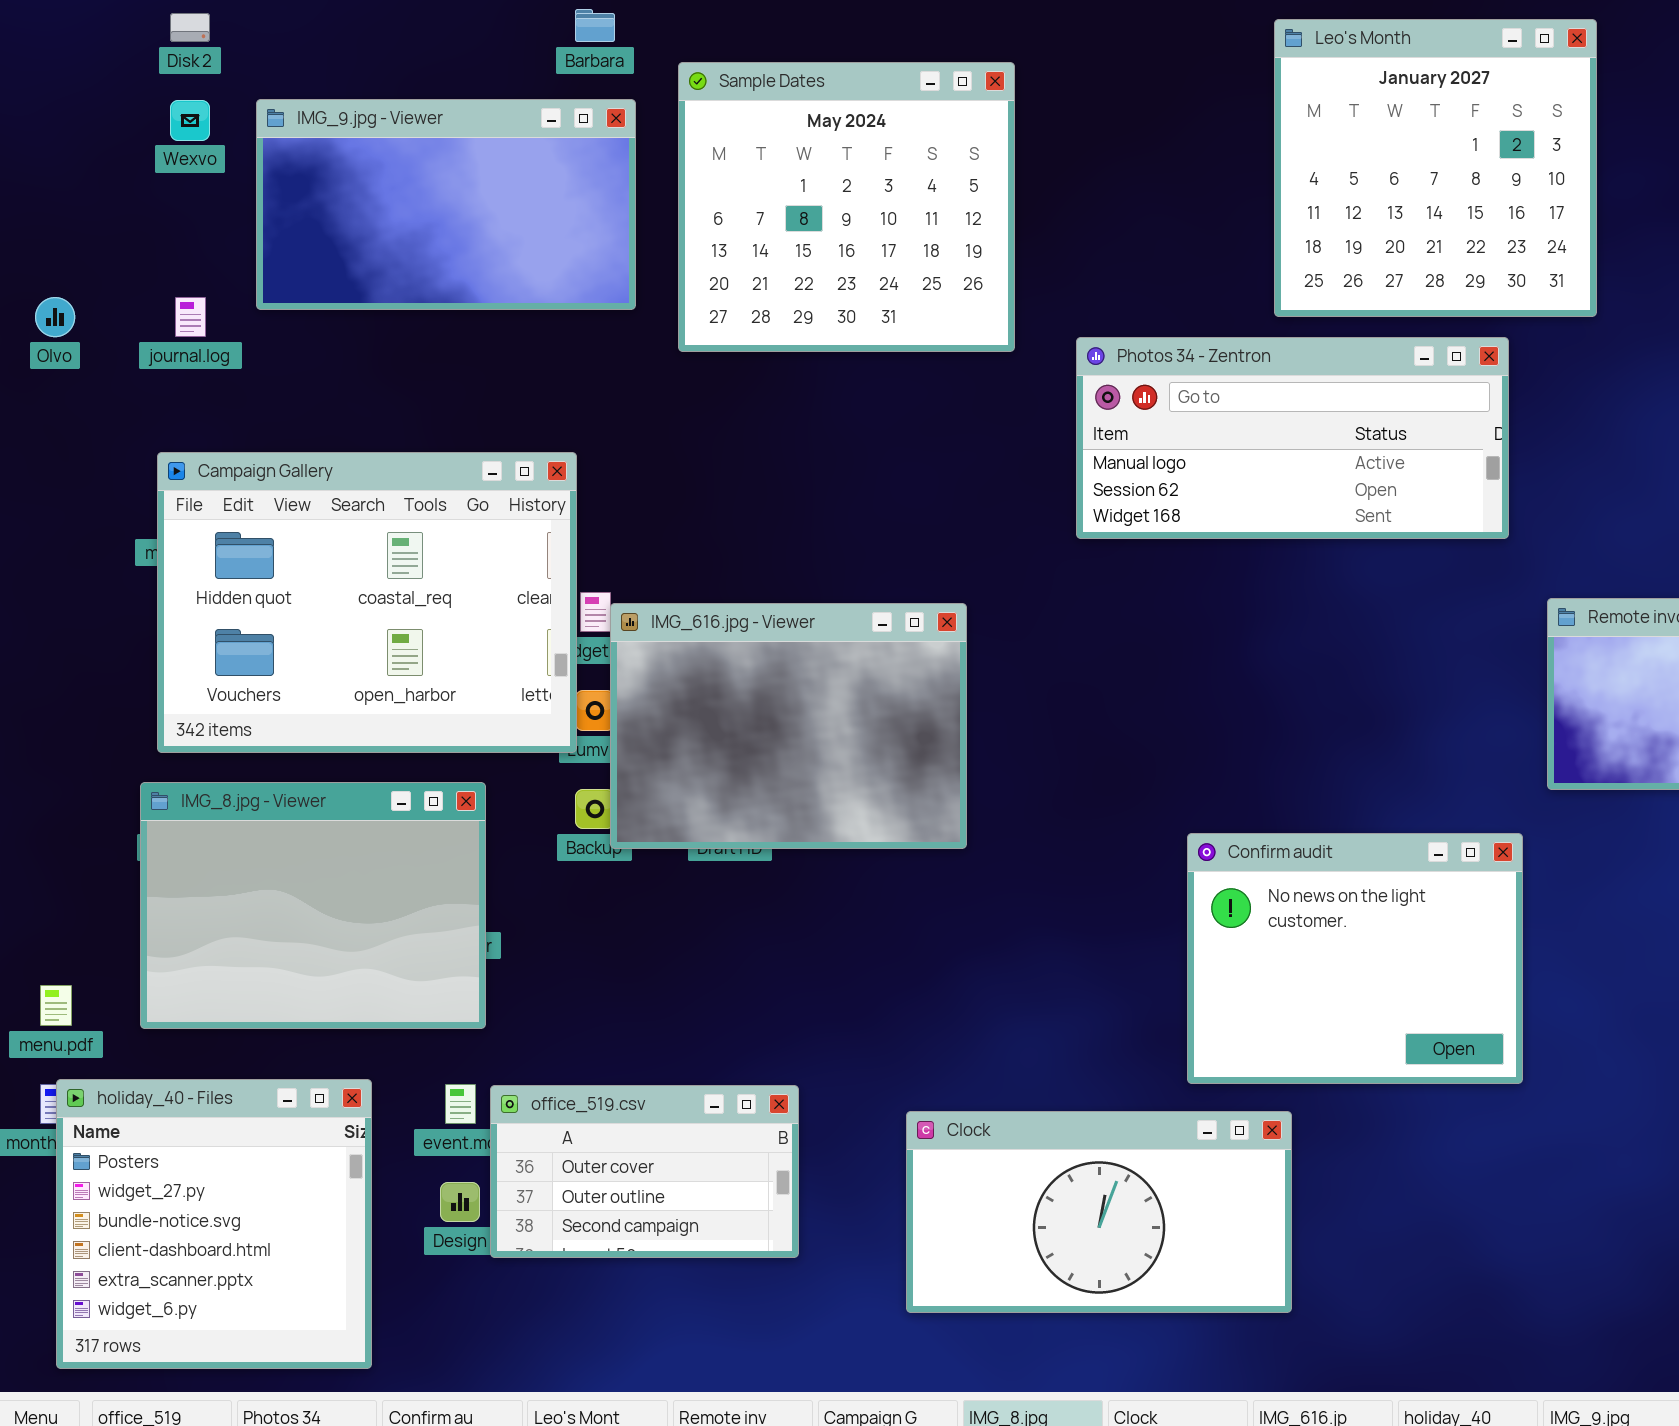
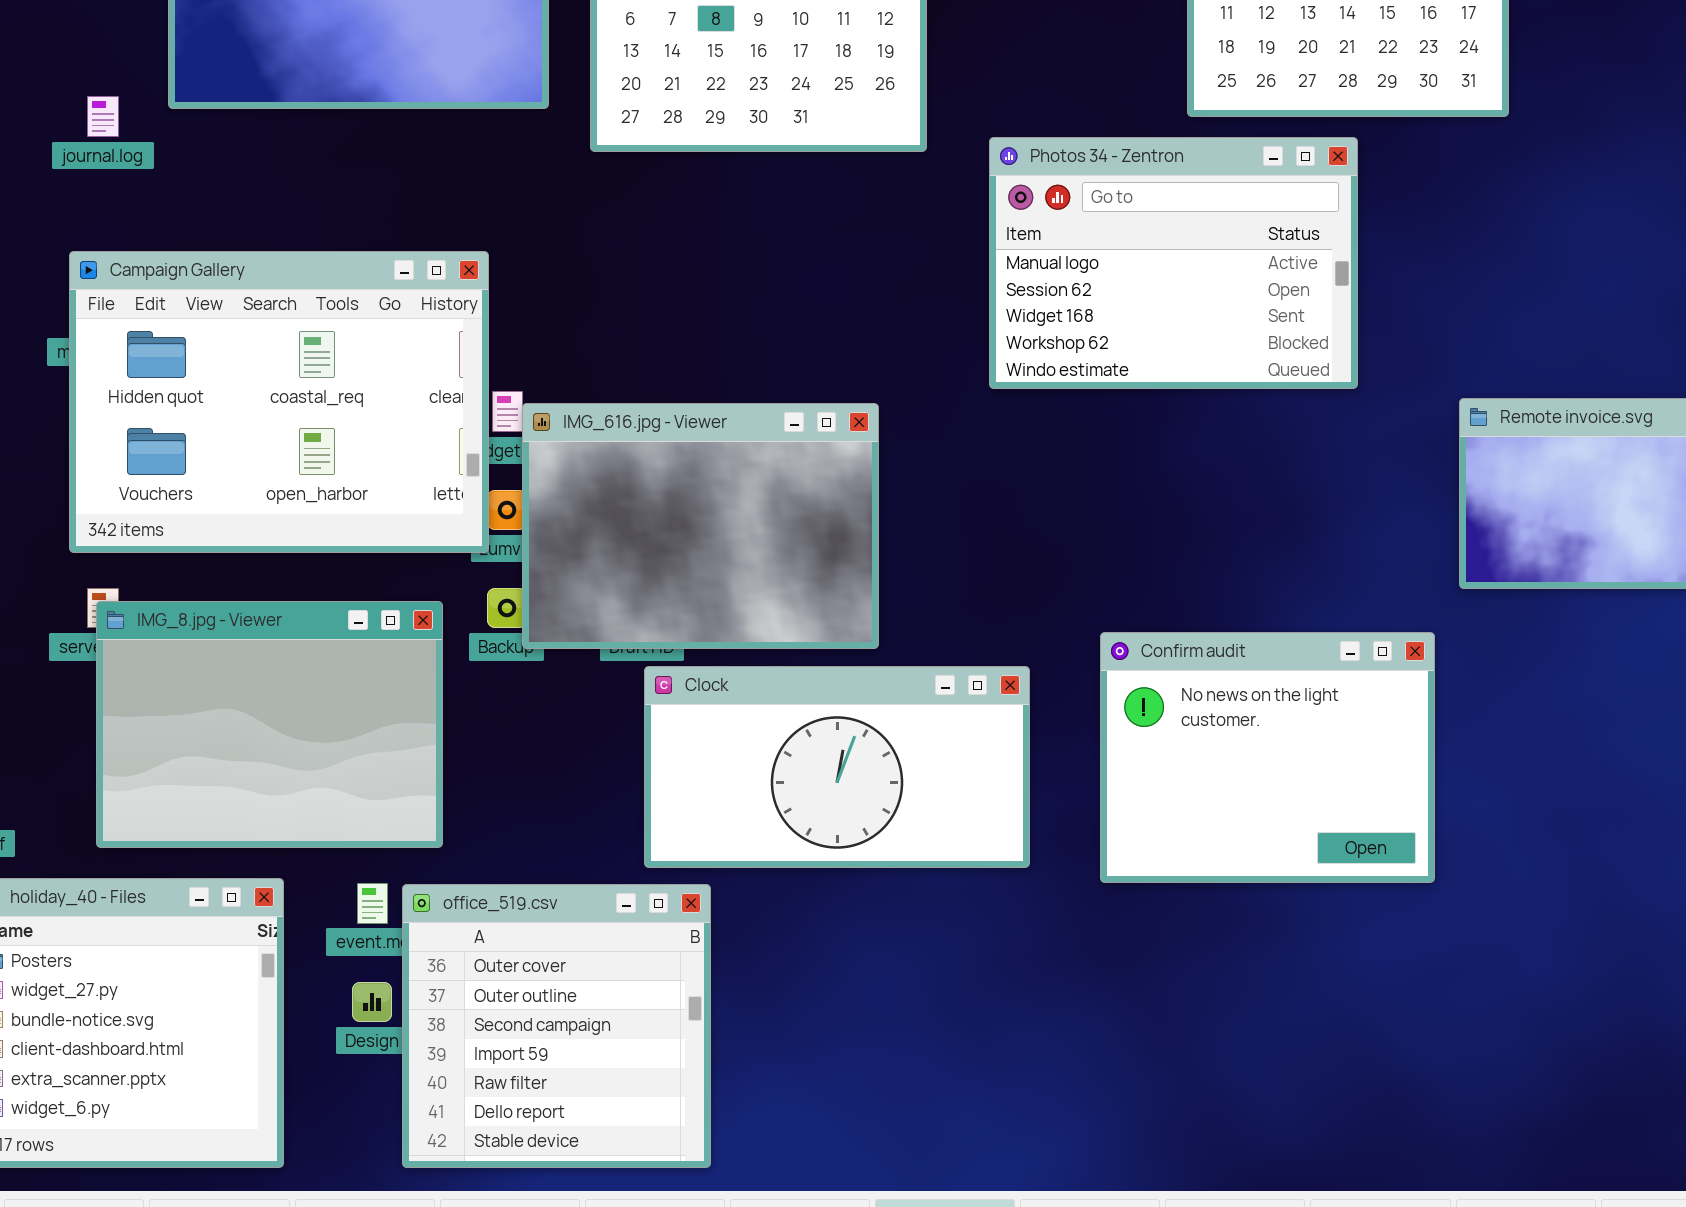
Photos 34 - Zentron: [1076,337,1509,539] -> [989,137,1358,389], resized
IMG_8.jpg - Viewer: [140,782,486,1029] -> [96,601,443,848], moved
office_519.csv: [490,1085,799,1258] -> [402,884,711,1168], resized
Clock: [906,1111,1292,1313] -> [644,666,1030,868], moved

